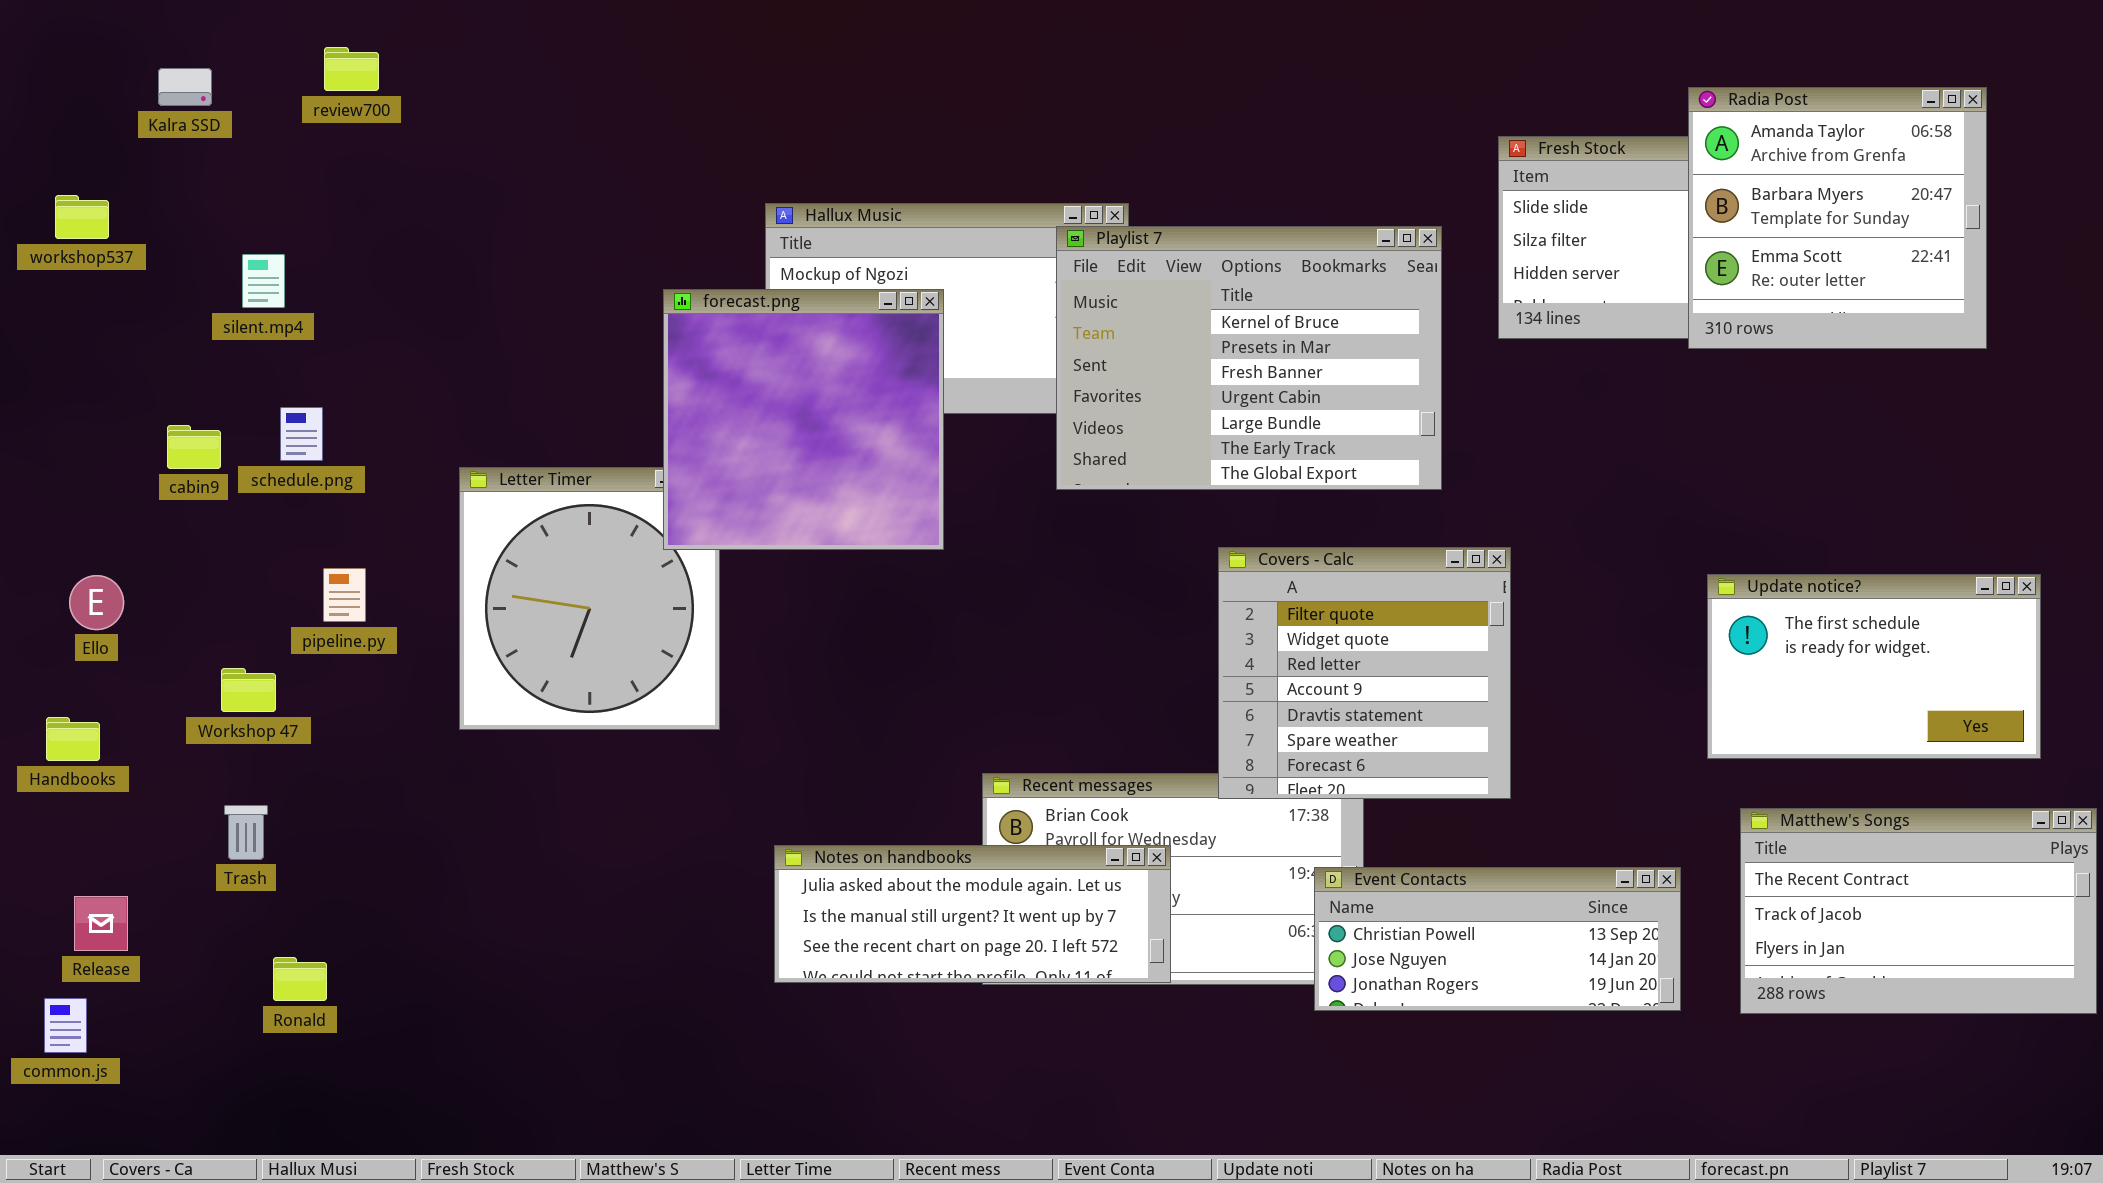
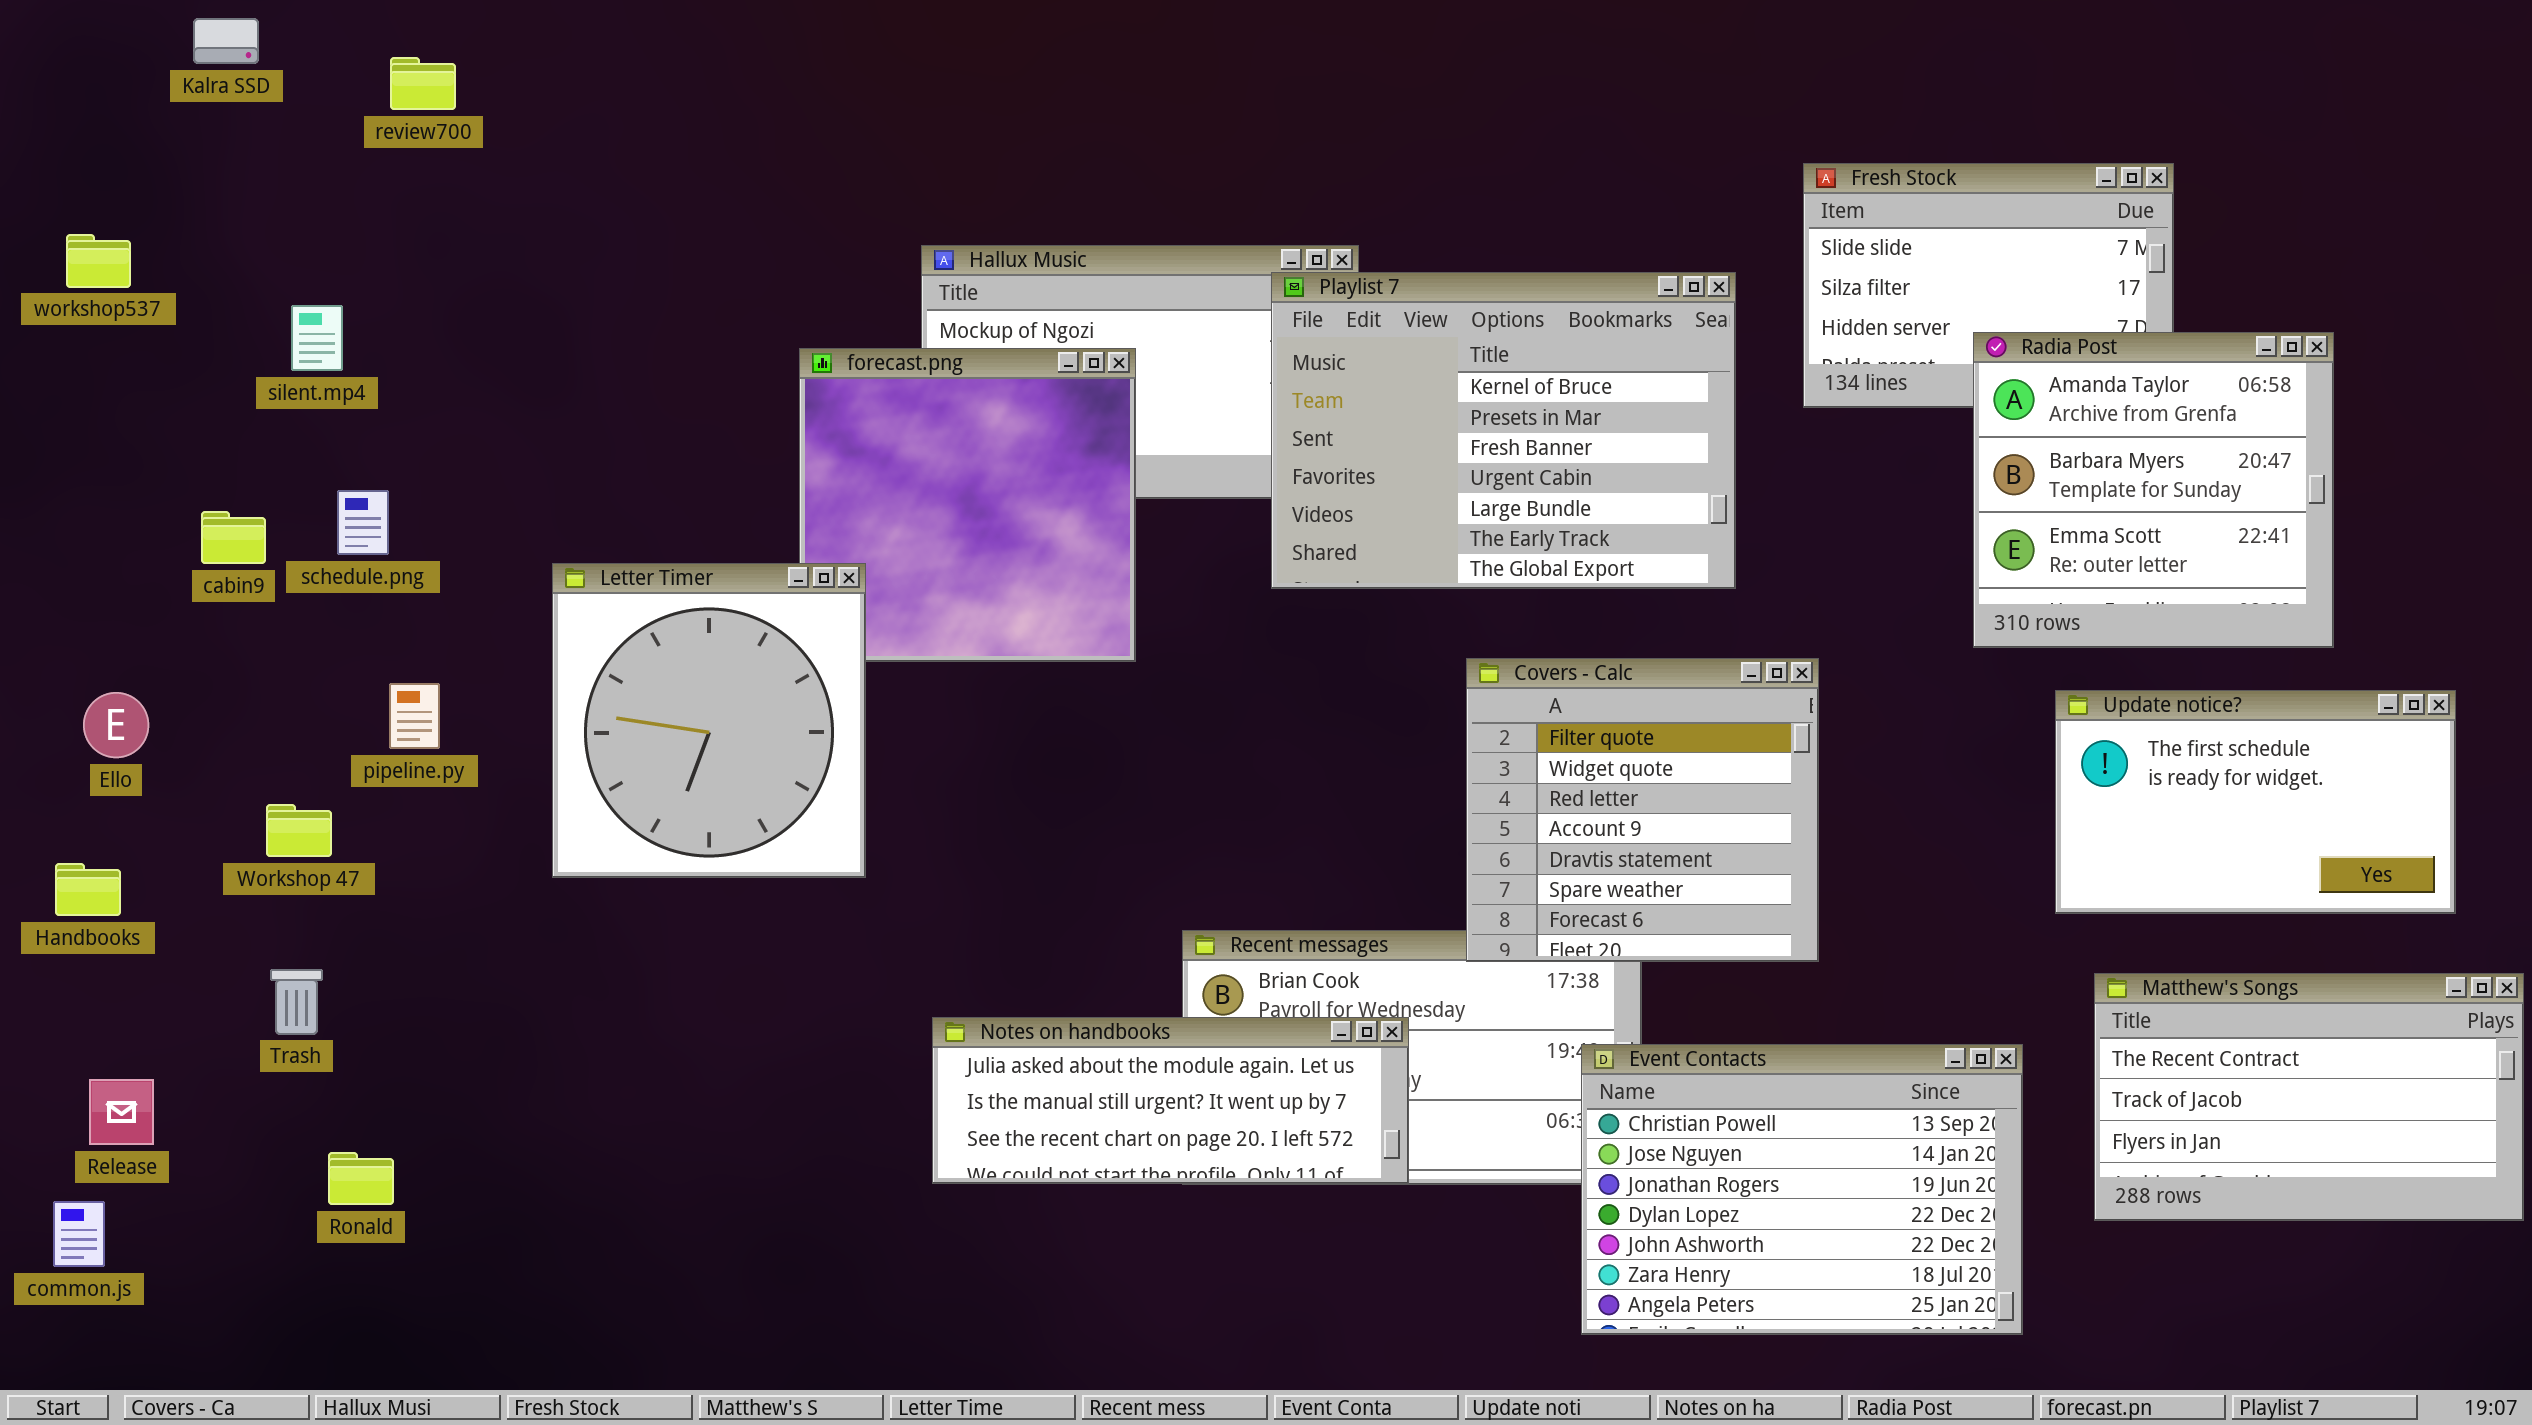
Kalra SSD: [158,68,212,106] -> [193,18,259,64], moved
Radia Post: [1688,87,1987,349] -> [1973,332,2334,648], moved
Letter Timer: [459,467,720,730] -> [552,563,866,878], raised
Event Contacts: [1314,867,1681,1011] -> [1581,1044,2023,1335], resized

